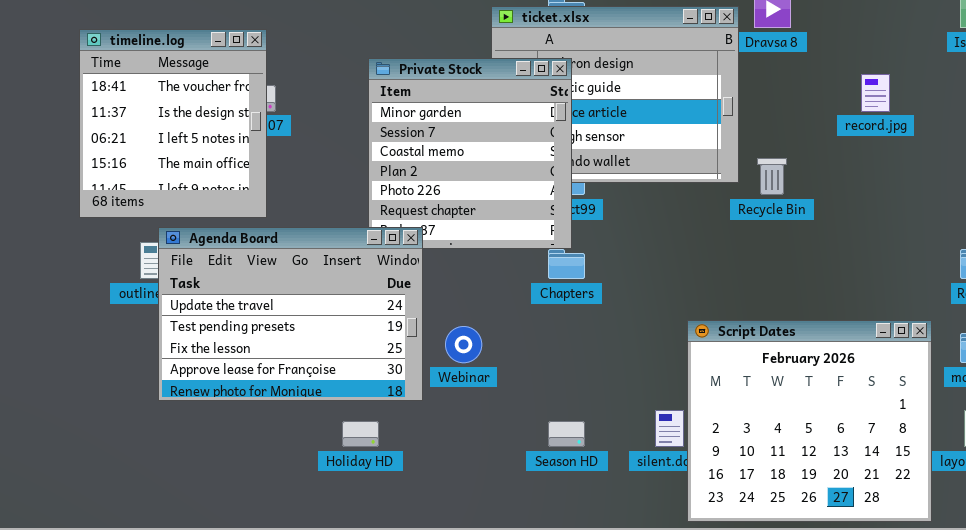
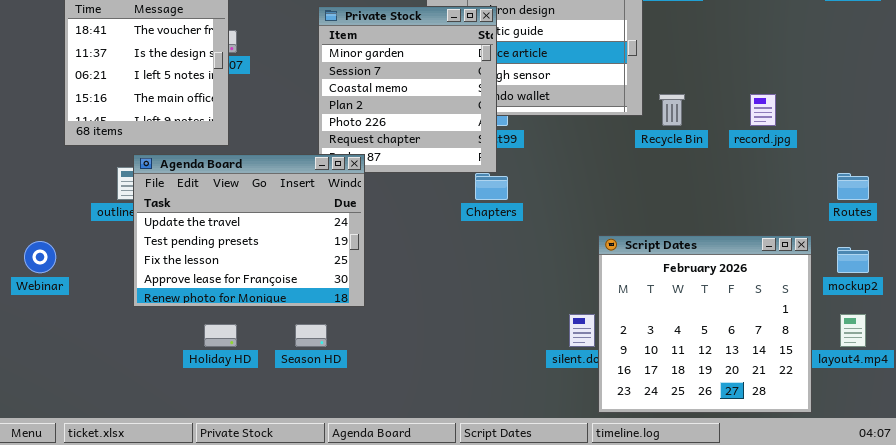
record.jpg: [861,74,890,112] -> [750,94,776,126], moved
Webinar: [445,326,482,363] -> [24,241,56,273], moved
Holiday HD: [342,421,379,447] -> [204,324,237,347], moved
Season HD: [548,421,585,447] -> [295,324,327,347], moved

